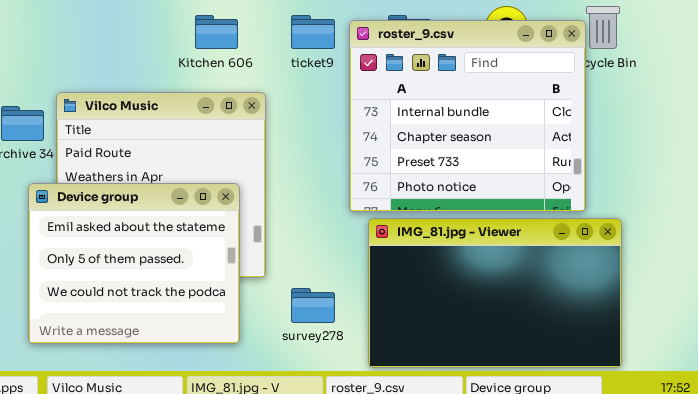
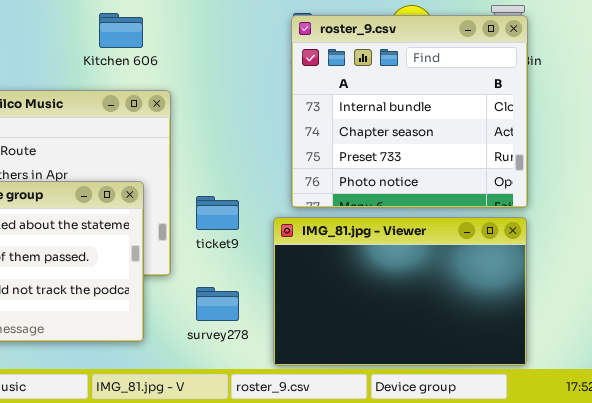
ticket9: [291,15,335,49] -> [196,196,239,230], moved
roster_9.csv: [349,20,586,212] -> [291,15,528,208], moved

